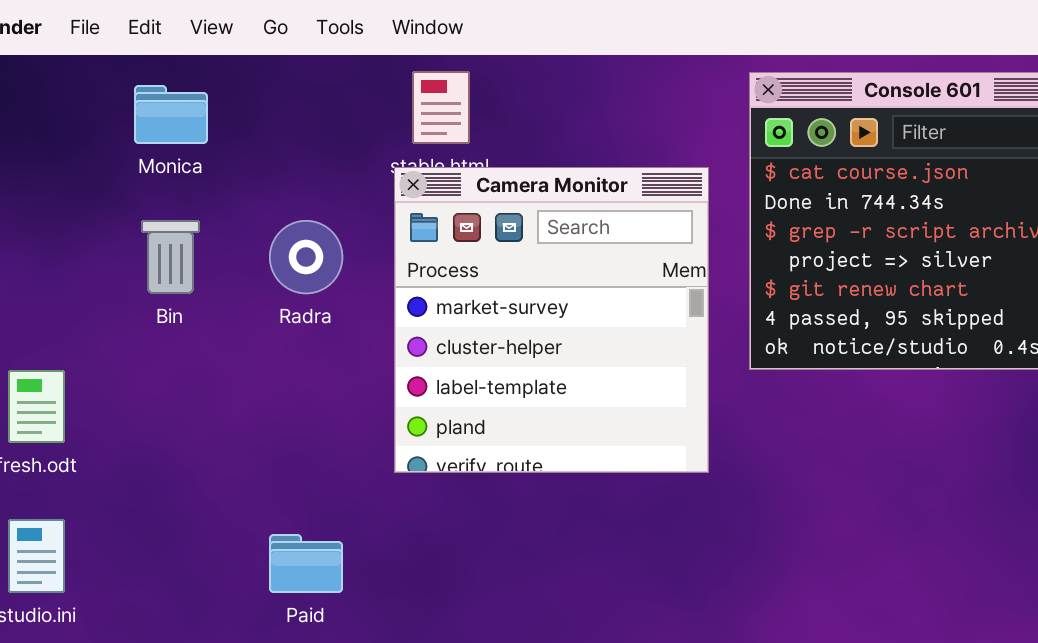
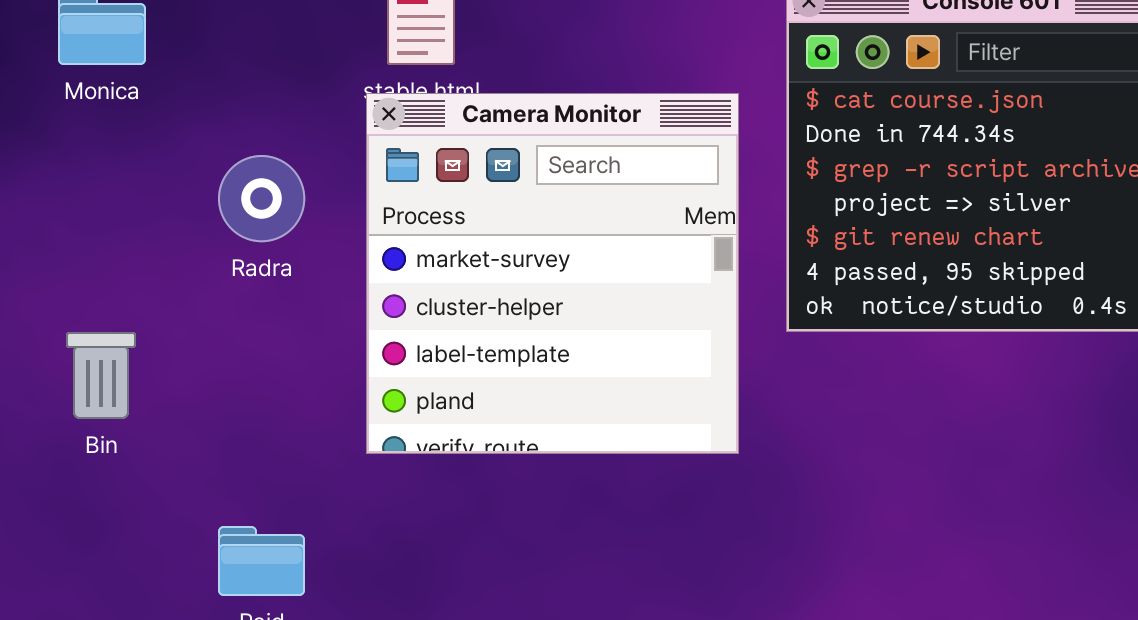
Bin: [141,220,200,294] -> [66,332,136,419], moved

